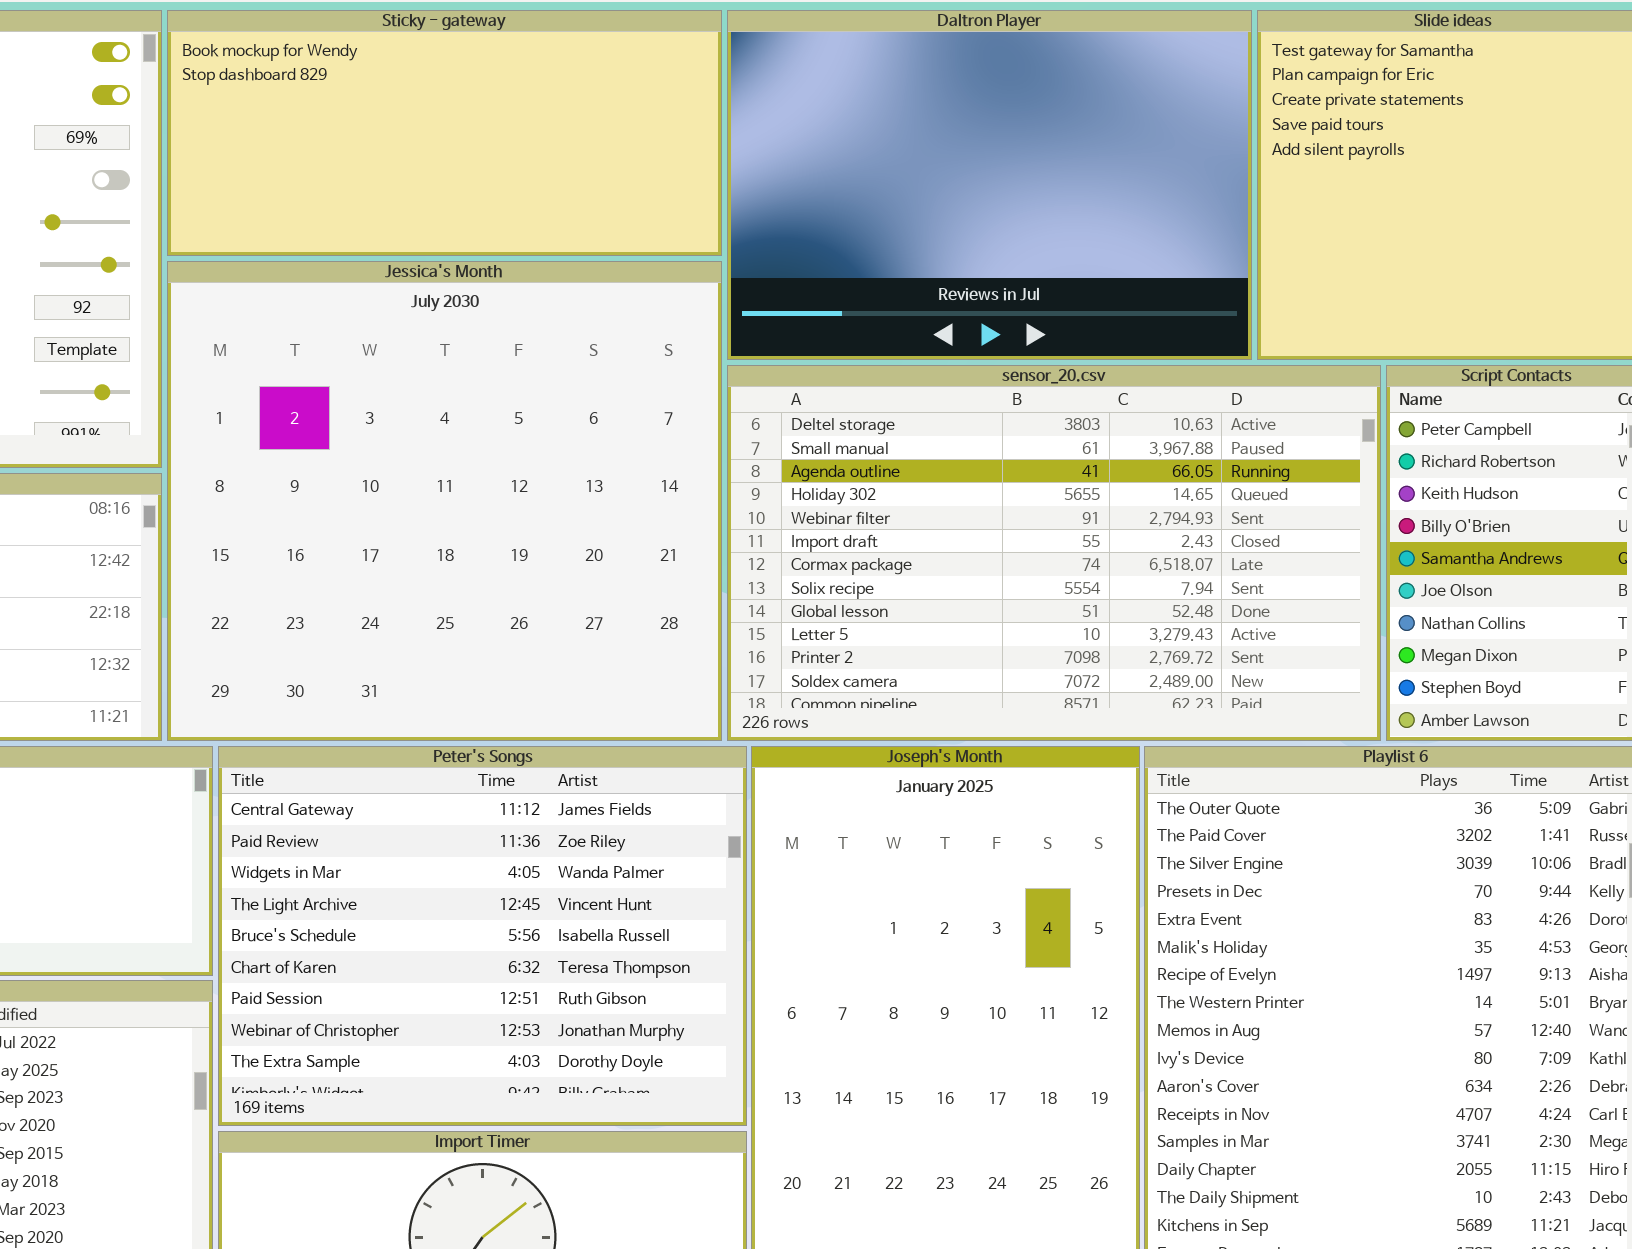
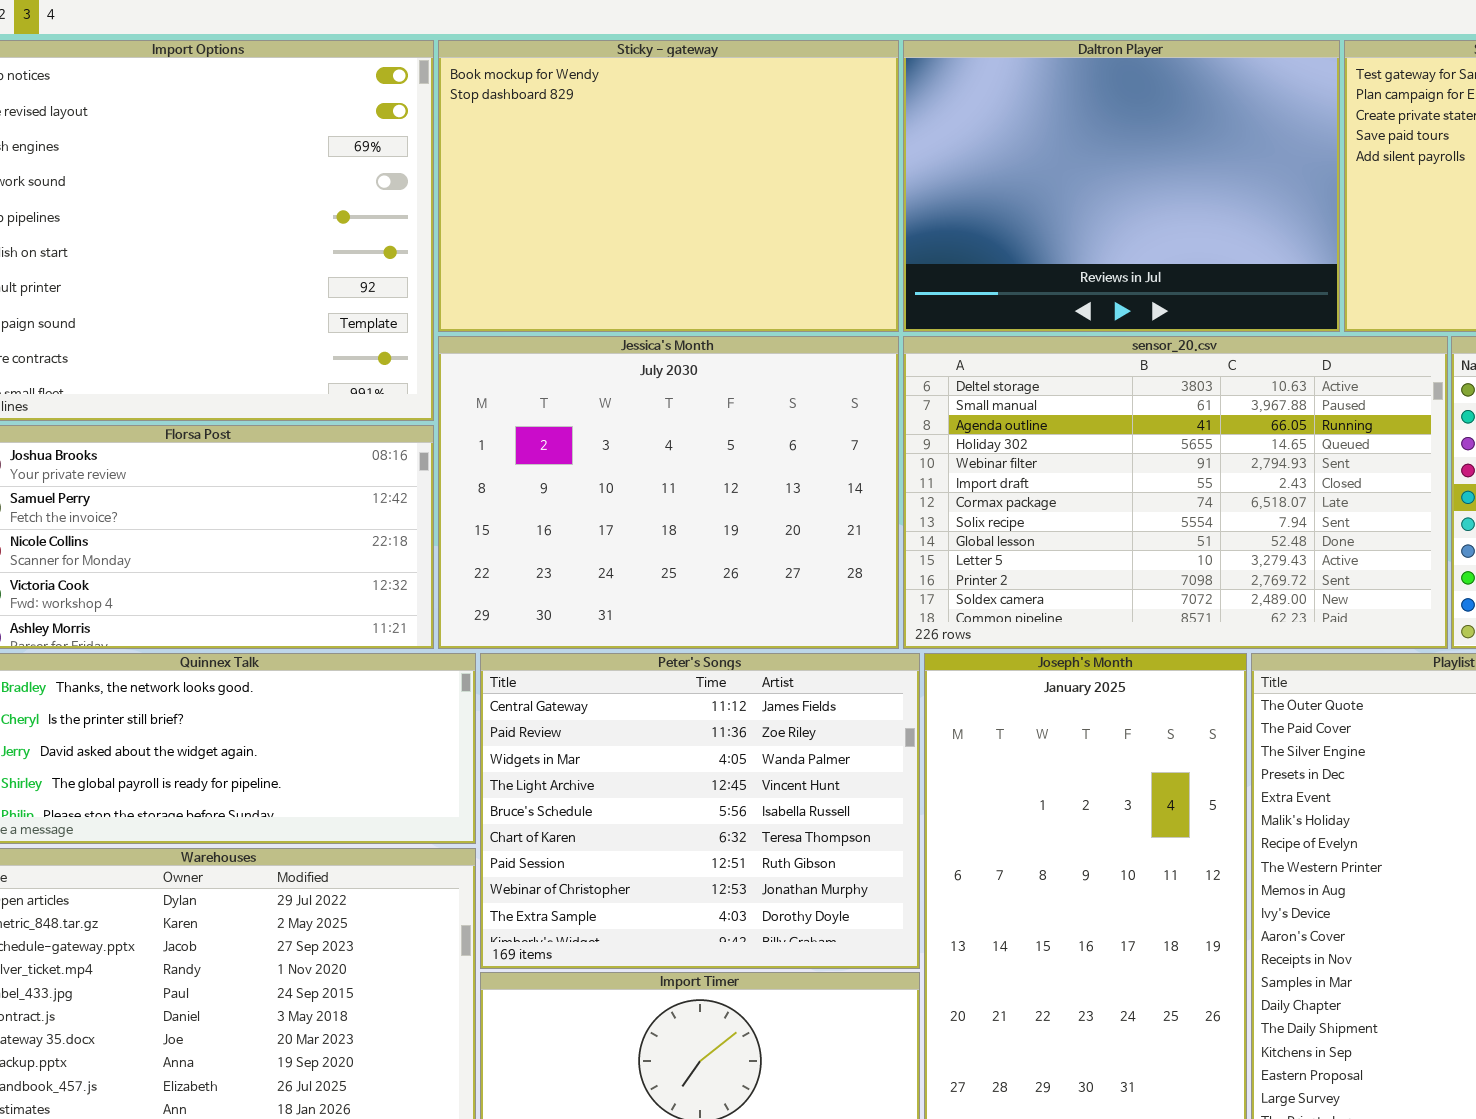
Sticky - gateway: [167,10,722,256] -> [438,40,899,332], resized
Jessica's Month: [167,261,722,741] -> [438,336,899,649], resized

